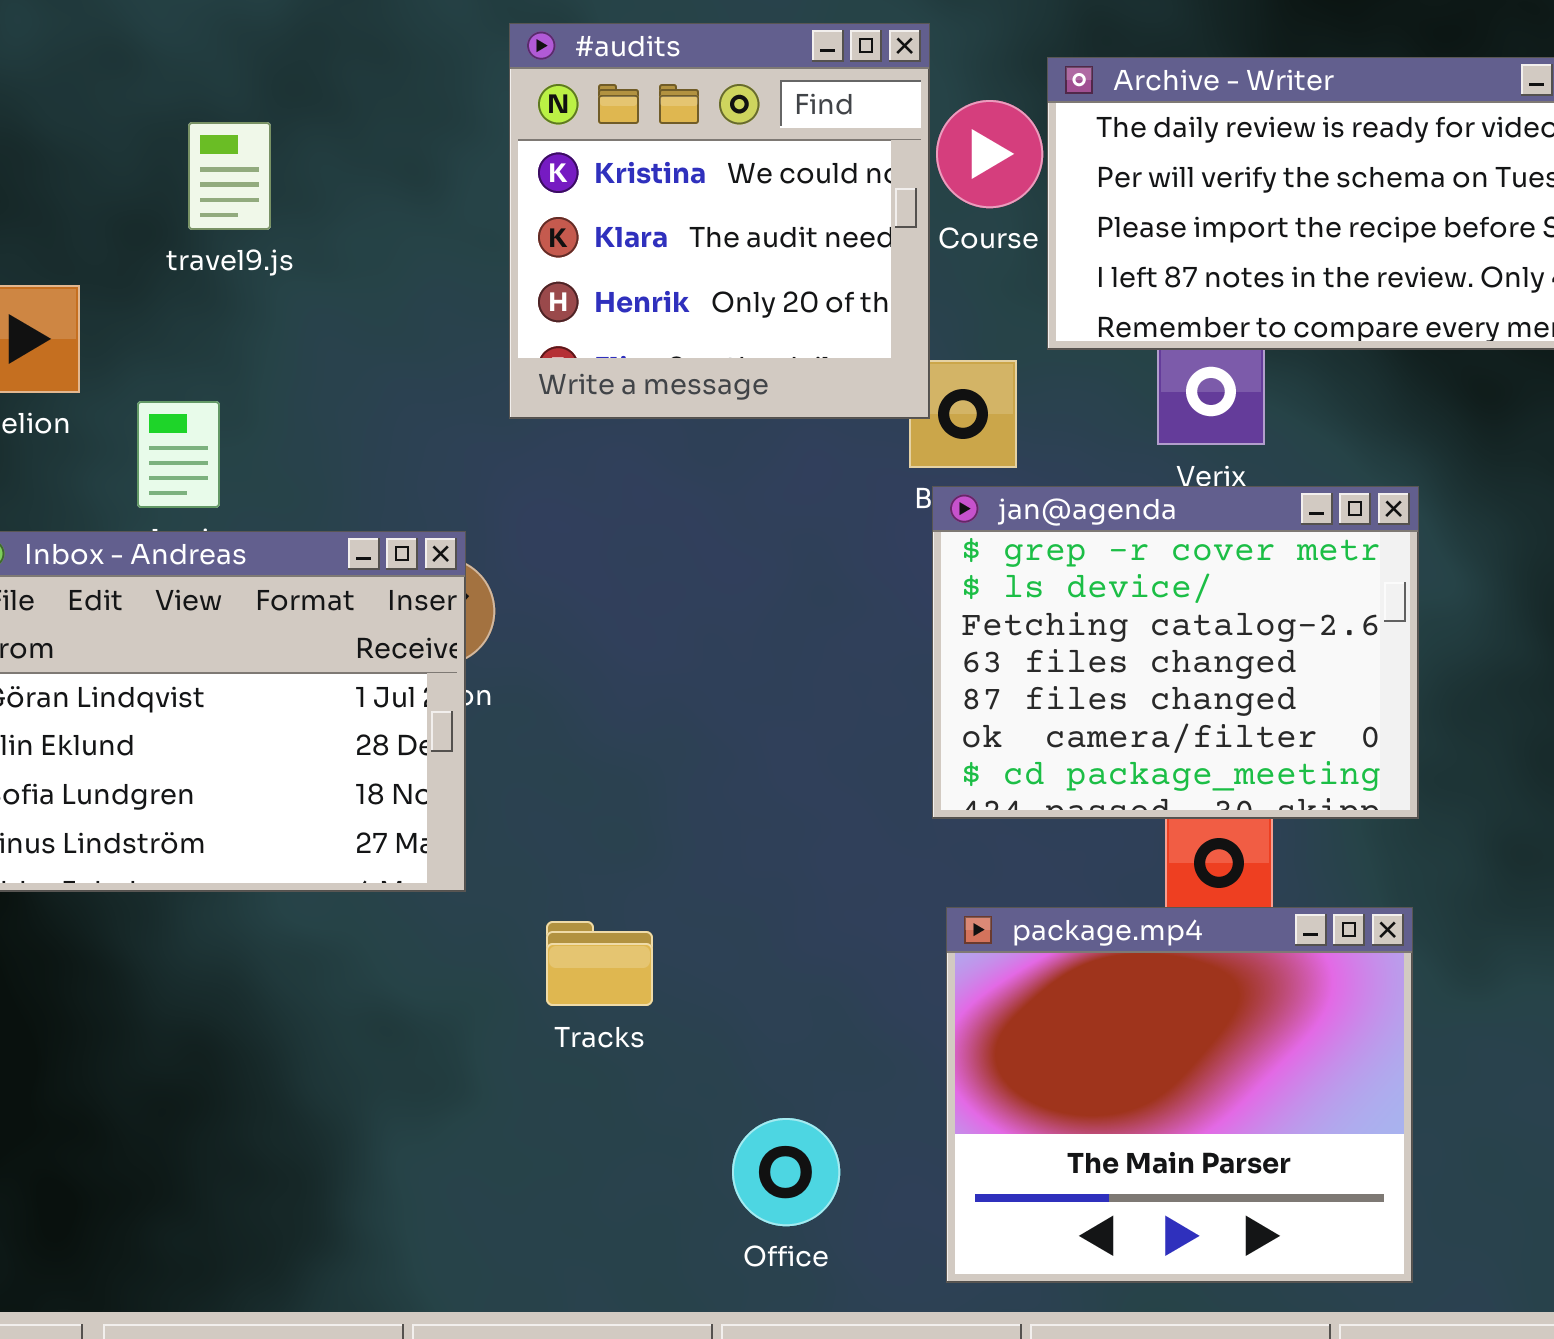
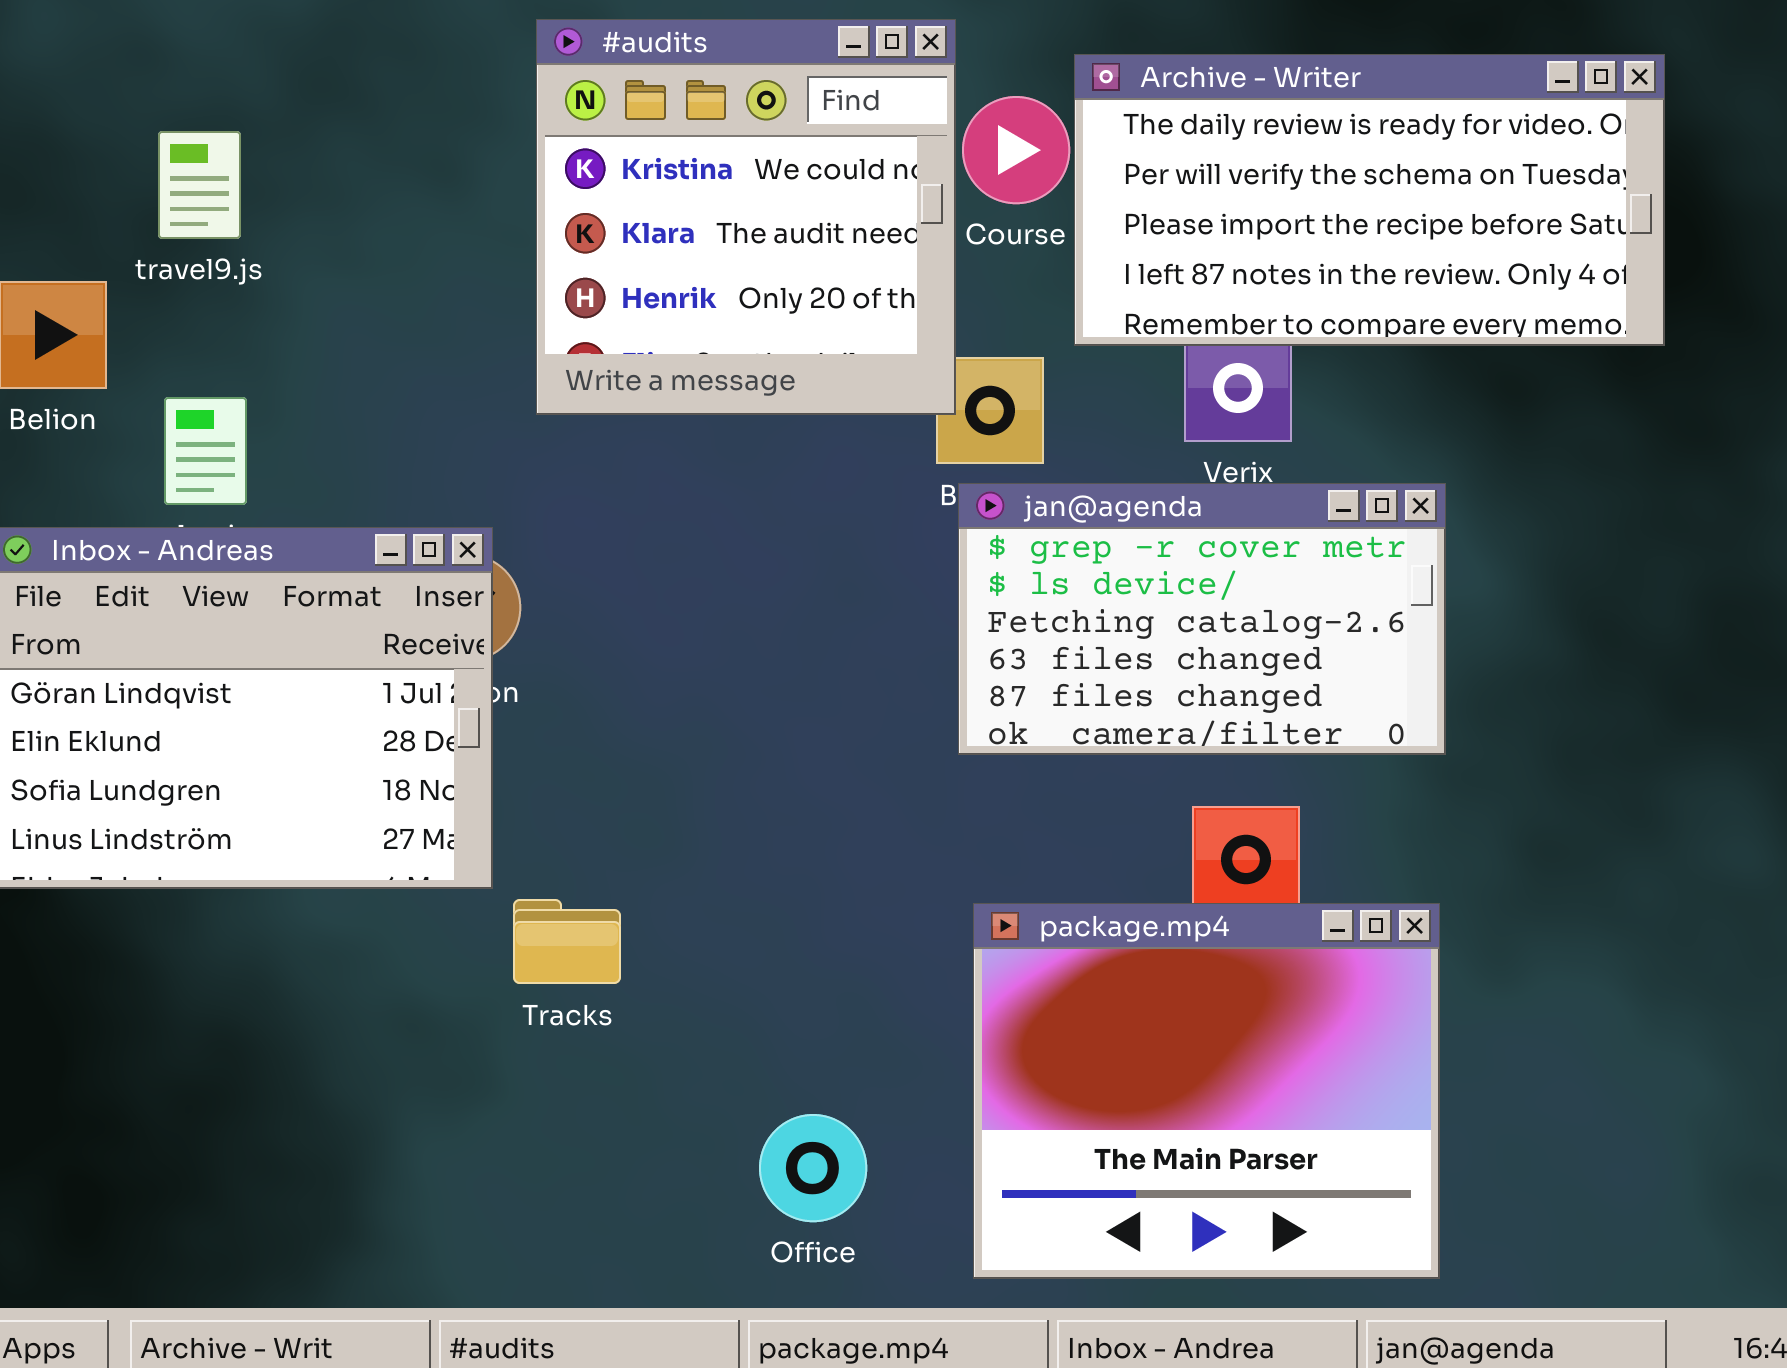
travel9.js: [188,122,271,230] -> [158,131,241,239], moved
jan@agenda: [932,486,1419,819] -> [958,483,1446,755], resized
Tracks: [546,921,653,1006] -> [513,899,621,984], moved

